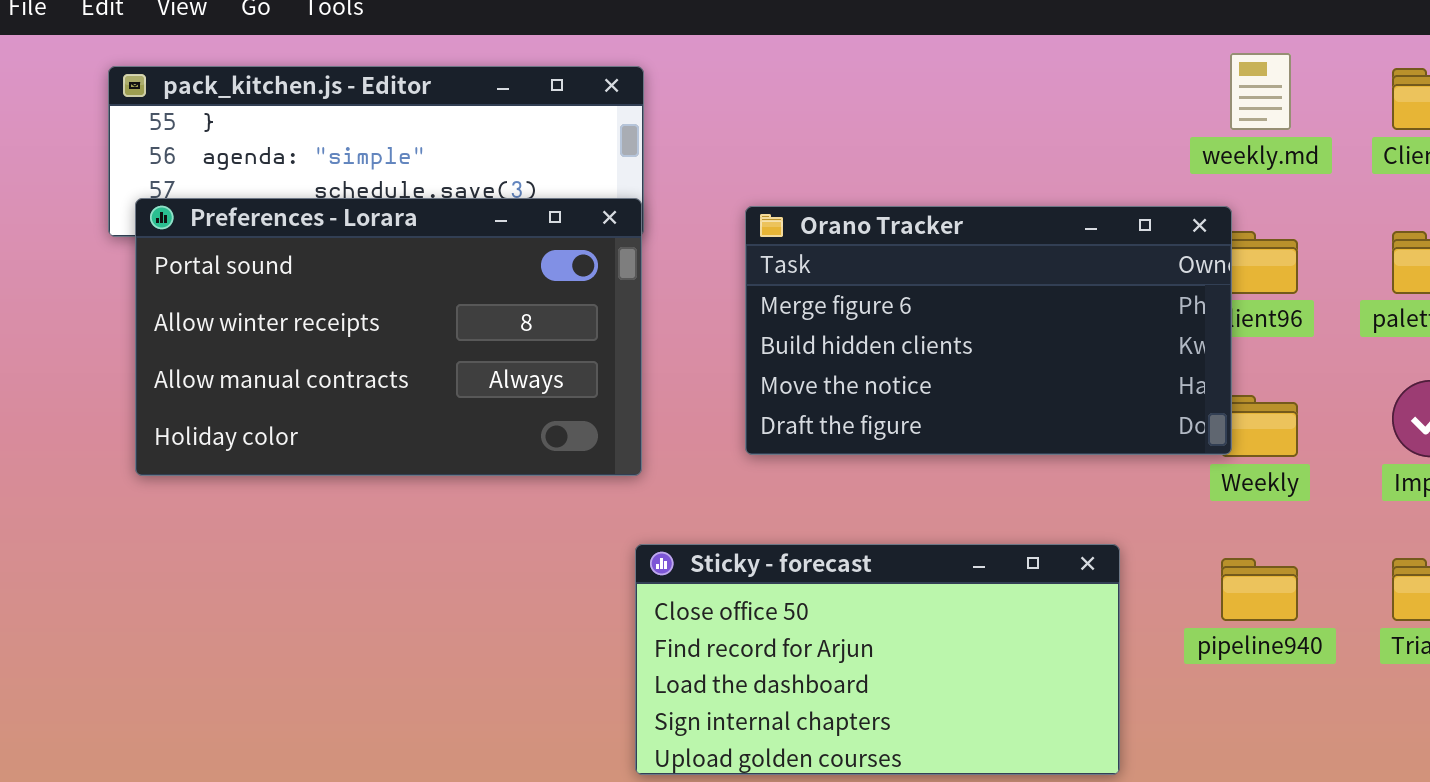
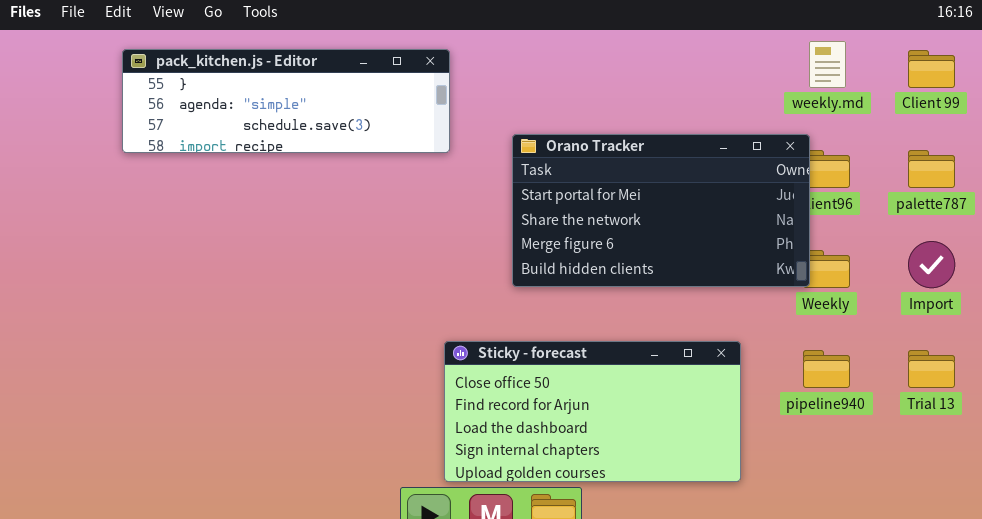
Preferences - Lorara: [135,198,642,476] -> none, closed
Orano Tracker: [745,206,1232,455] -> [512,134,810,287], scrolled up 2 rows

